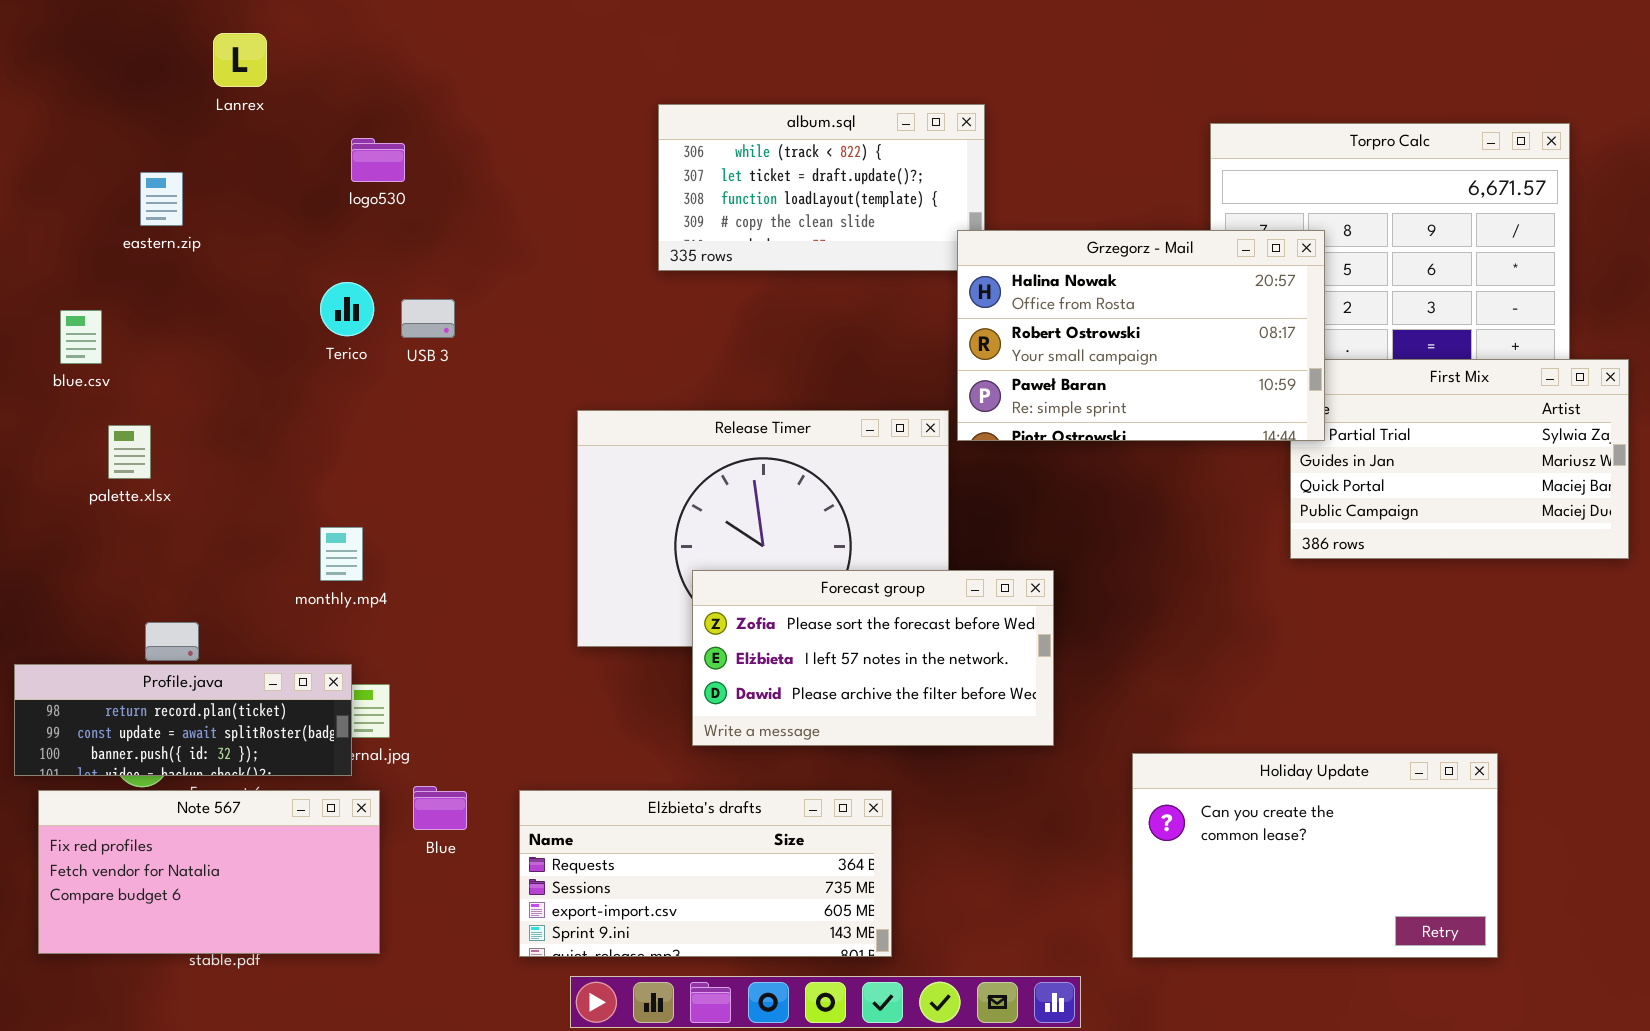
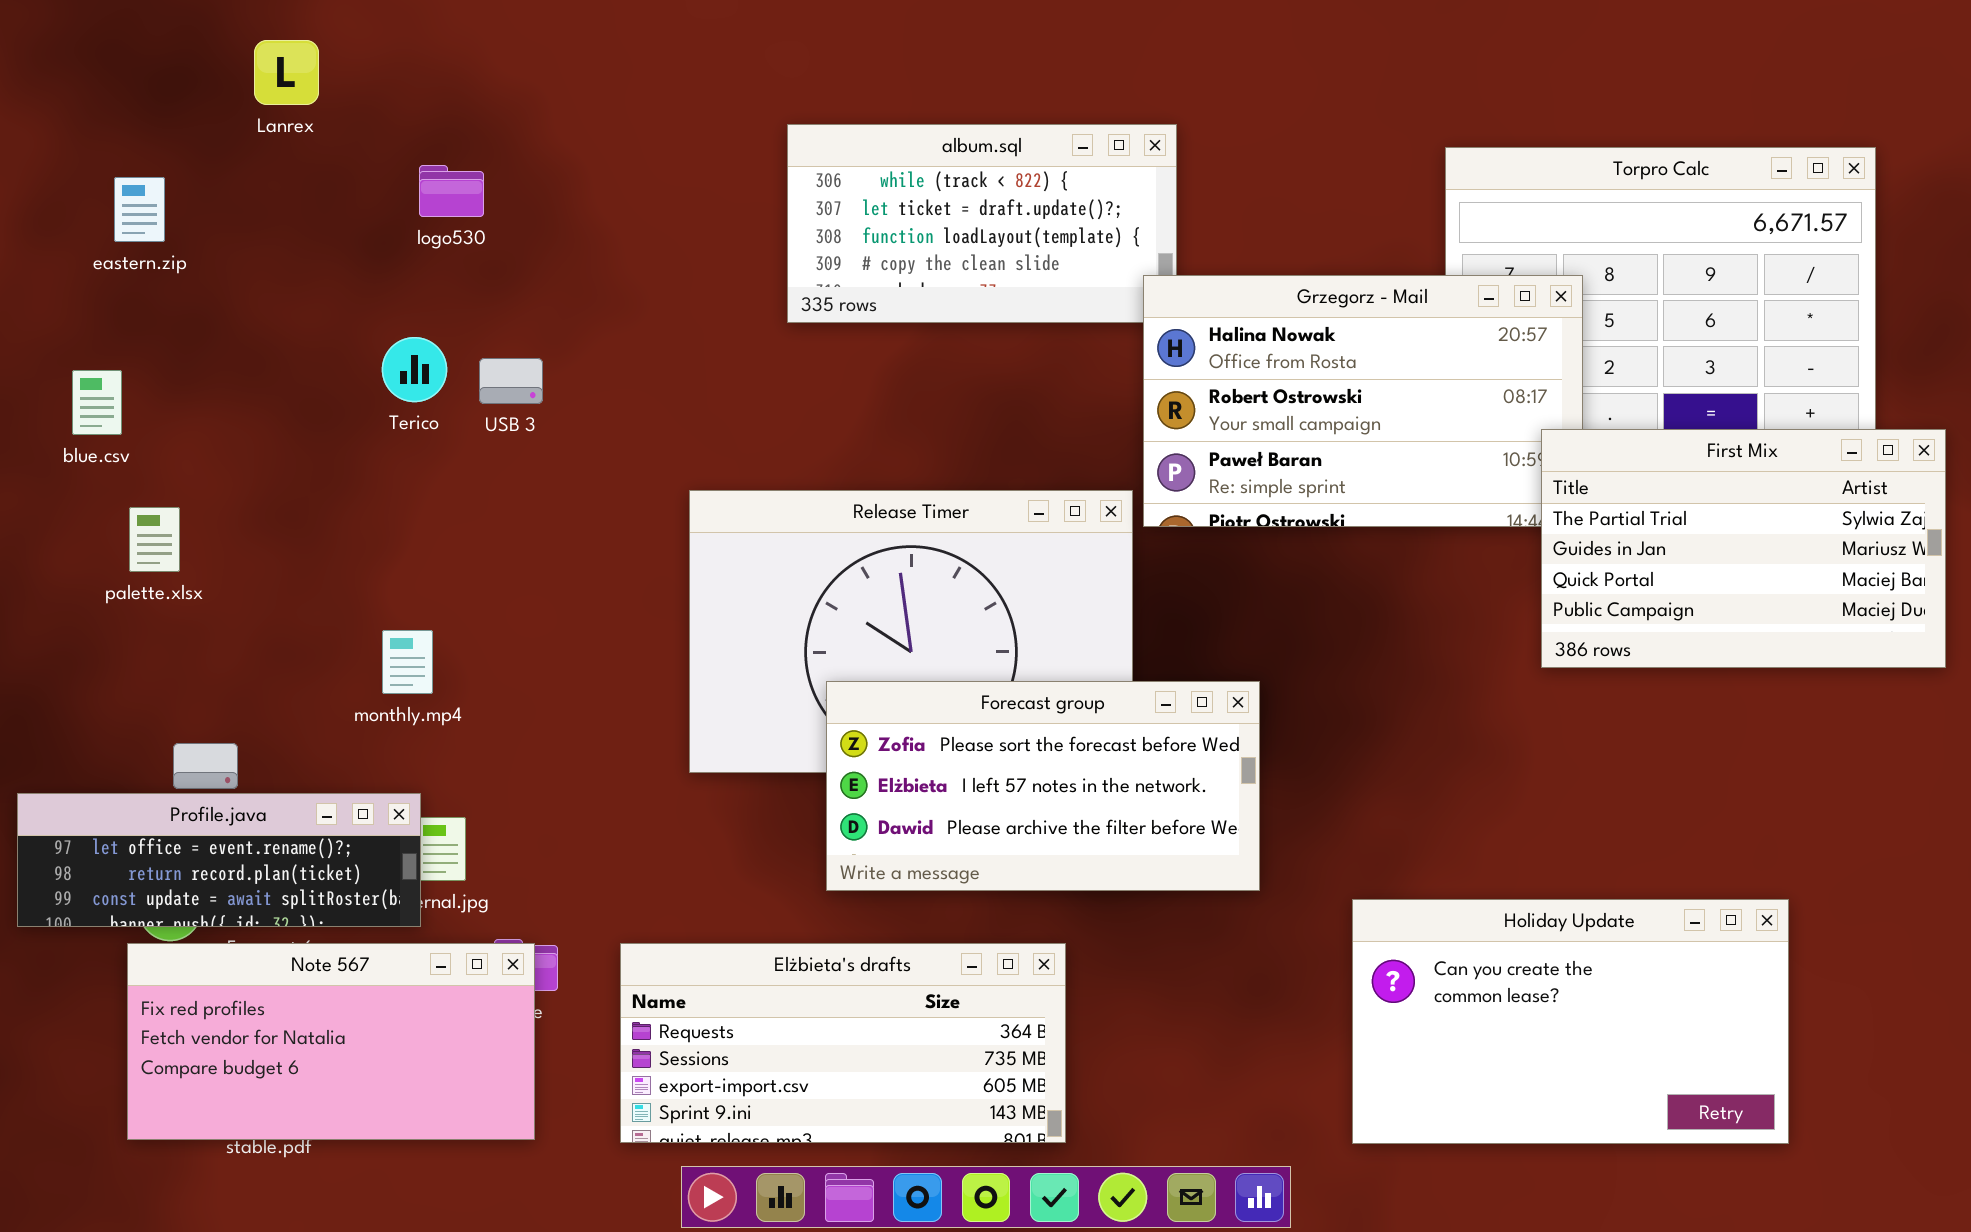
eastern.zip: [140,172,183,226] -> [114,177,165,242], moved
First Mix: [1290,359,1629,559] -> [1541,429,1946,668], raised
Profile.java: [14,664,352,776] -> [17,793,421,927], scrolled up 1 row
Note 567: [38,790,380,954] -> [127,943,535,1140], moved

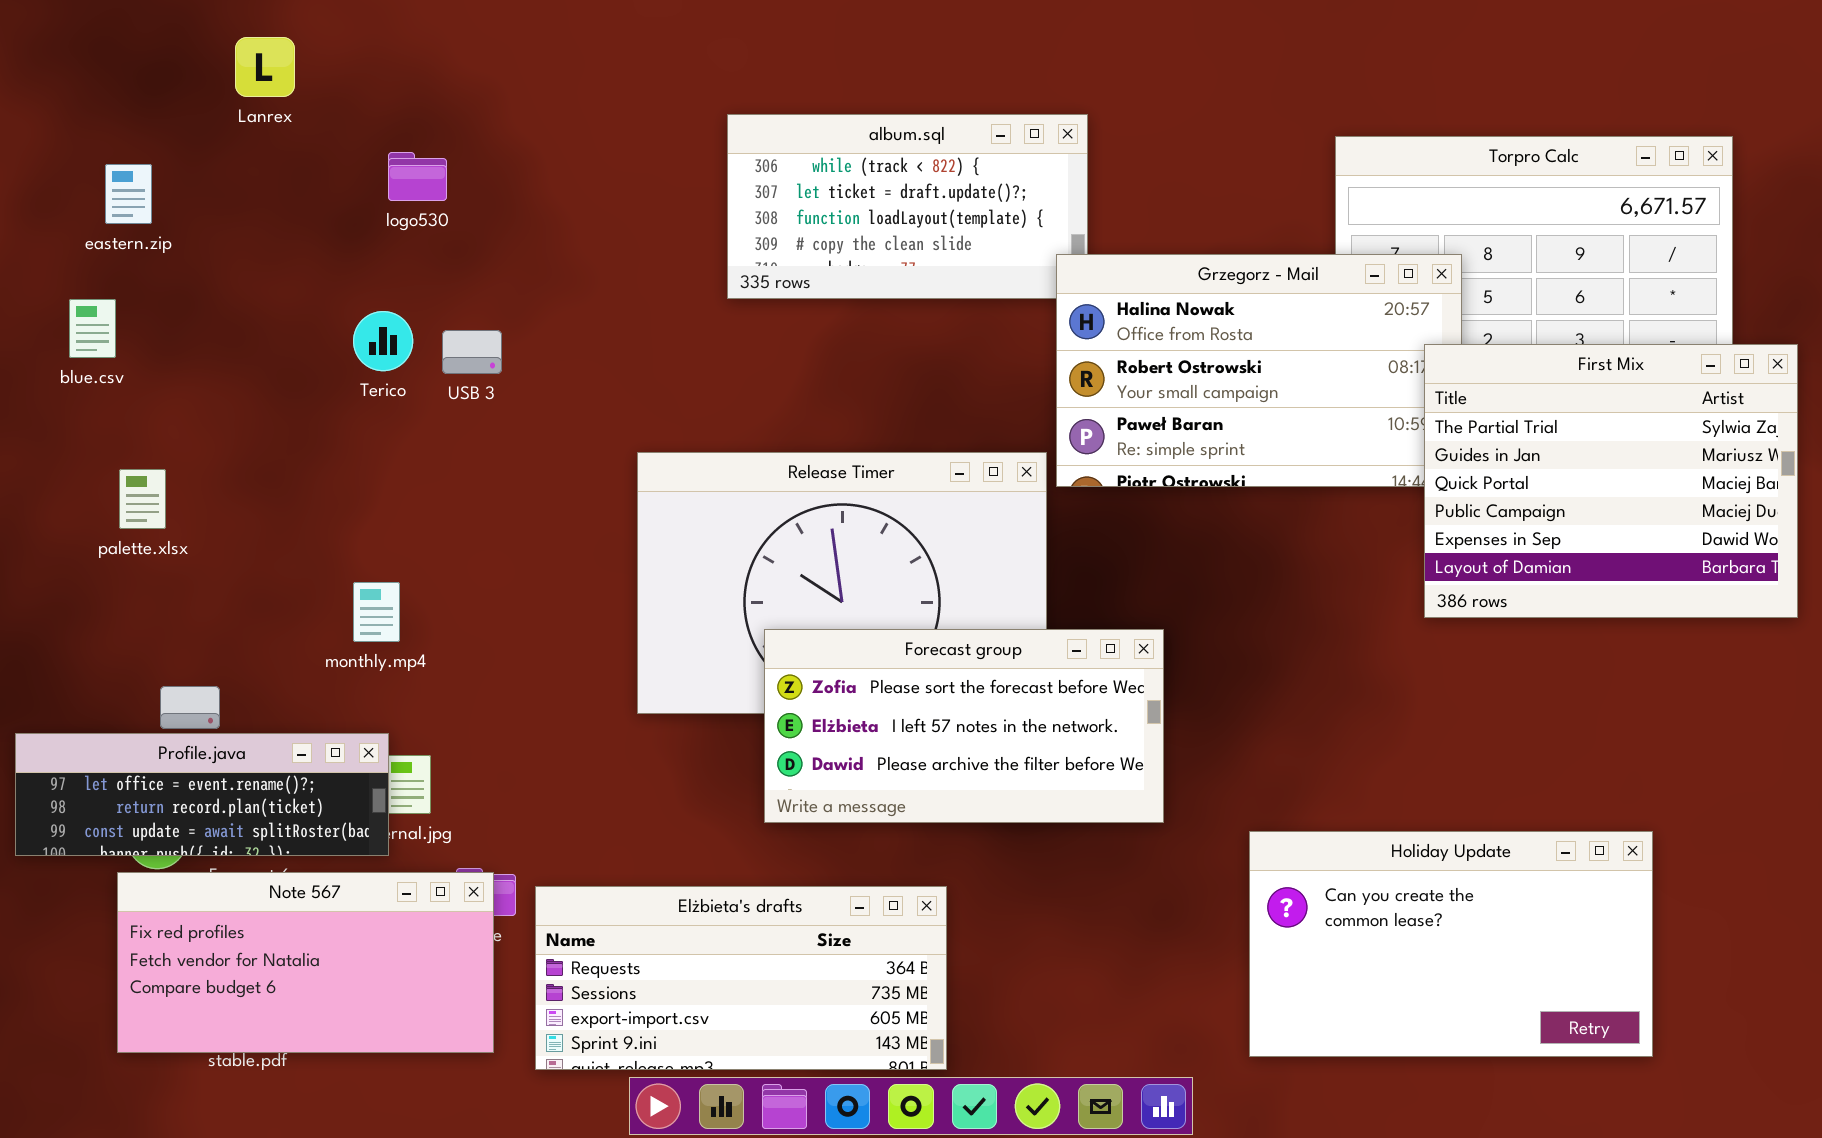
blue.csv: [72,370,122,435] -> [69,299,116,358], moved
First Mix: [1541,429,1946,668] -> [1424,344,1798,618], resized
Elżbieta's drafts: [620,943,1066,1143] -> [535,886,947,1070], moved

